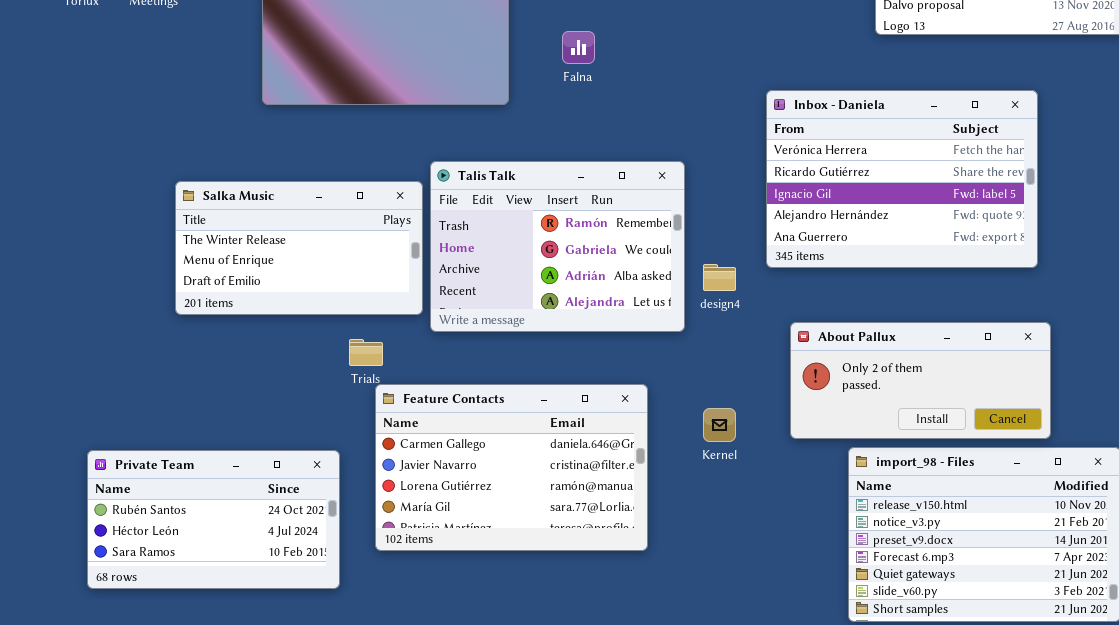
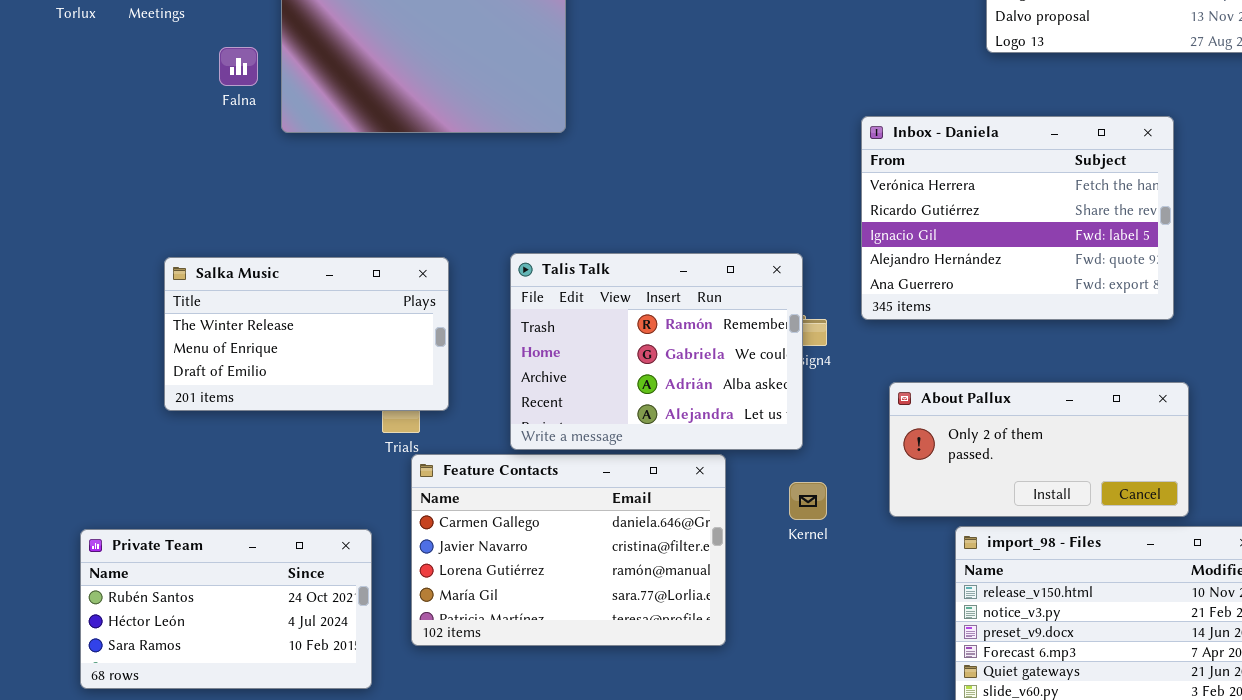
Falna: [562,31,595,64] -> [219,47,258,86], moved
Talis Talk: [430,161,685,332] -> [510,253,803,450], moved
Salka Music: [175,181,423,315] -> [164,257,449,411], moved

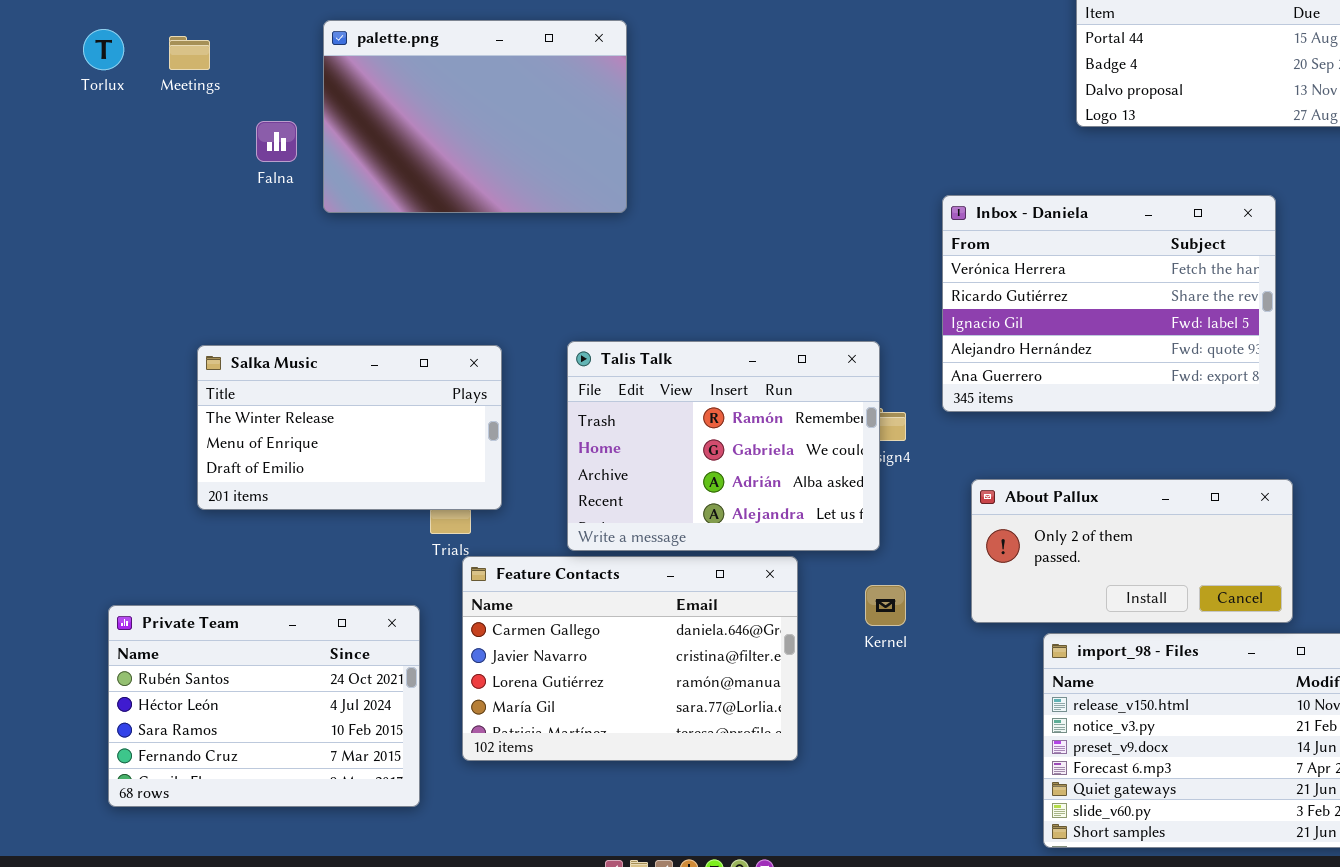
Private Team: [80,529,372,689] -> [108,605,420,807], resized

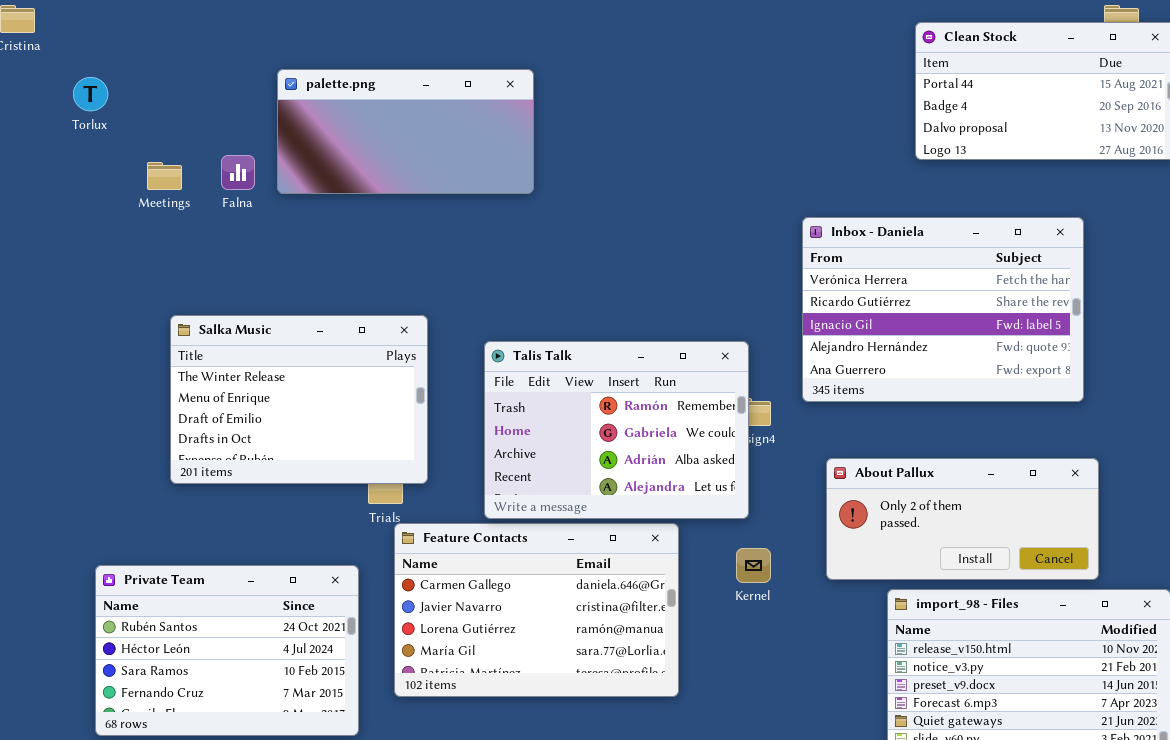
palette.png: [323,20,627,213] -> [277,69,534,194], resized
Meetings: [169,36,210,70] -> [147,162,182,190], moved
Salka Music: [197,345,502,510] -> [170,315,428,484], resized

